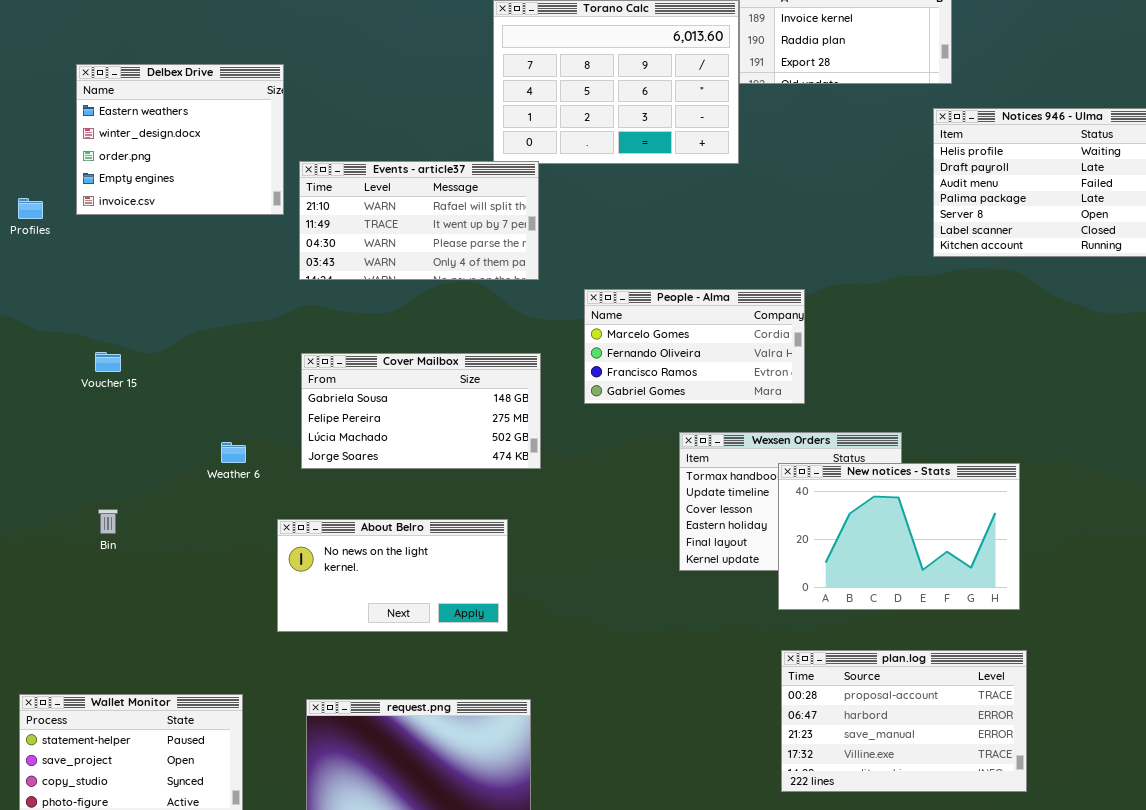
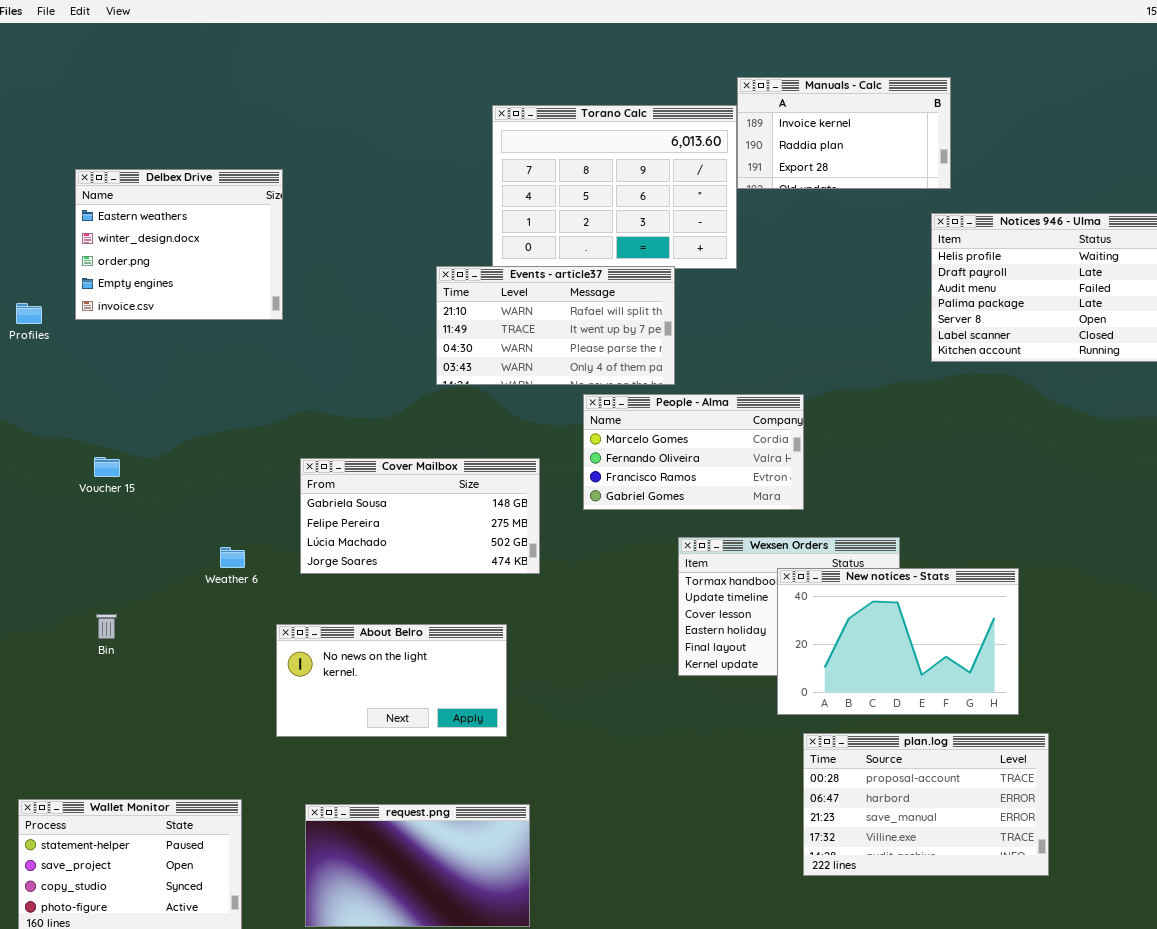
Events - article37: [299,161,539,280] -> [436,266,675,385], moved
plan.log: [781,650,1027,792] -> [803,733,1049,876], moved

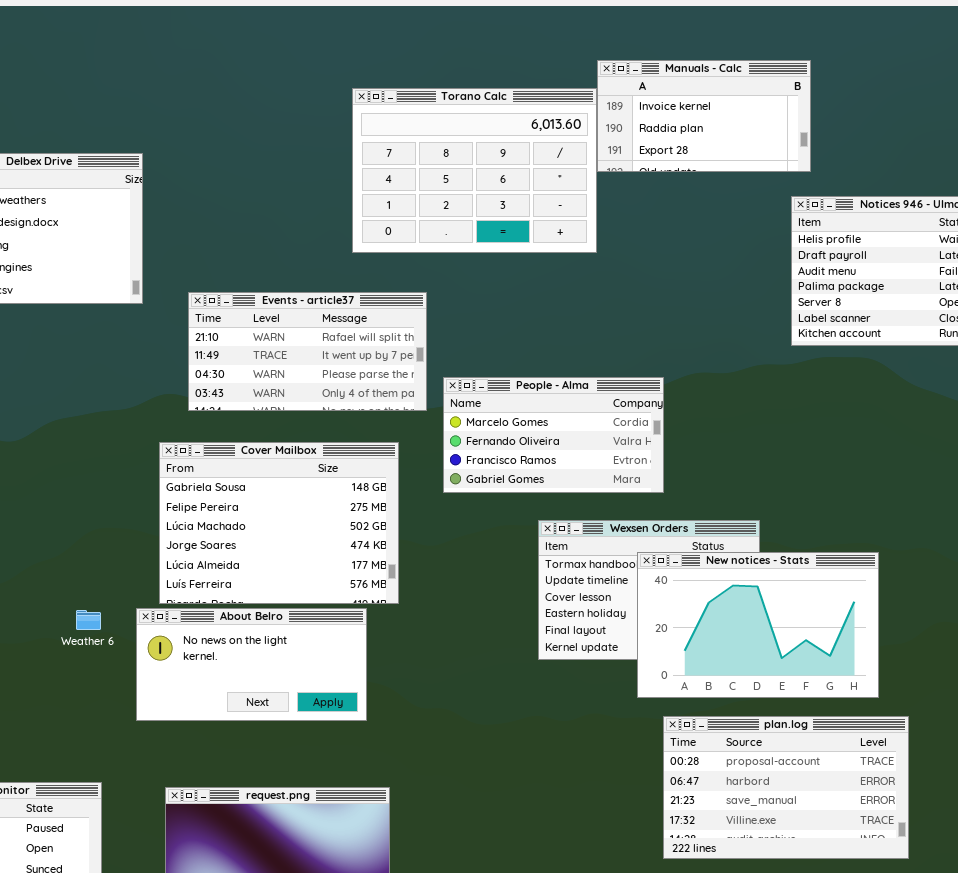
Events - article37: [436,266,675,385] -> [188,292,427,411], moved
Cover Mailbox: [300,458,540,574] -> [159,442,399,604], resized
Weather 6: [220,547,245,568] -> [76,610,101,630], moved

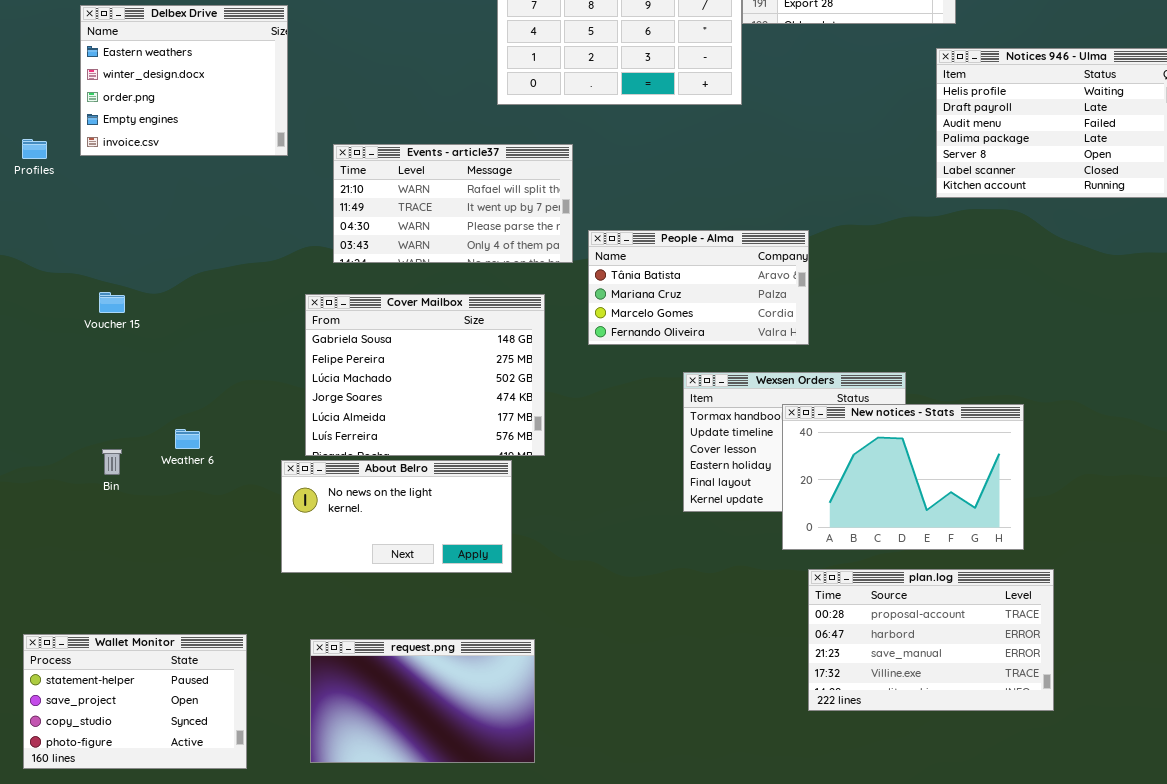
People - Alma: [443,377,664,493] -> [588,230,809,345], scrolled up 2 rows
Weather 6: [76,610,101,630] -> [175,429,200,449], moved

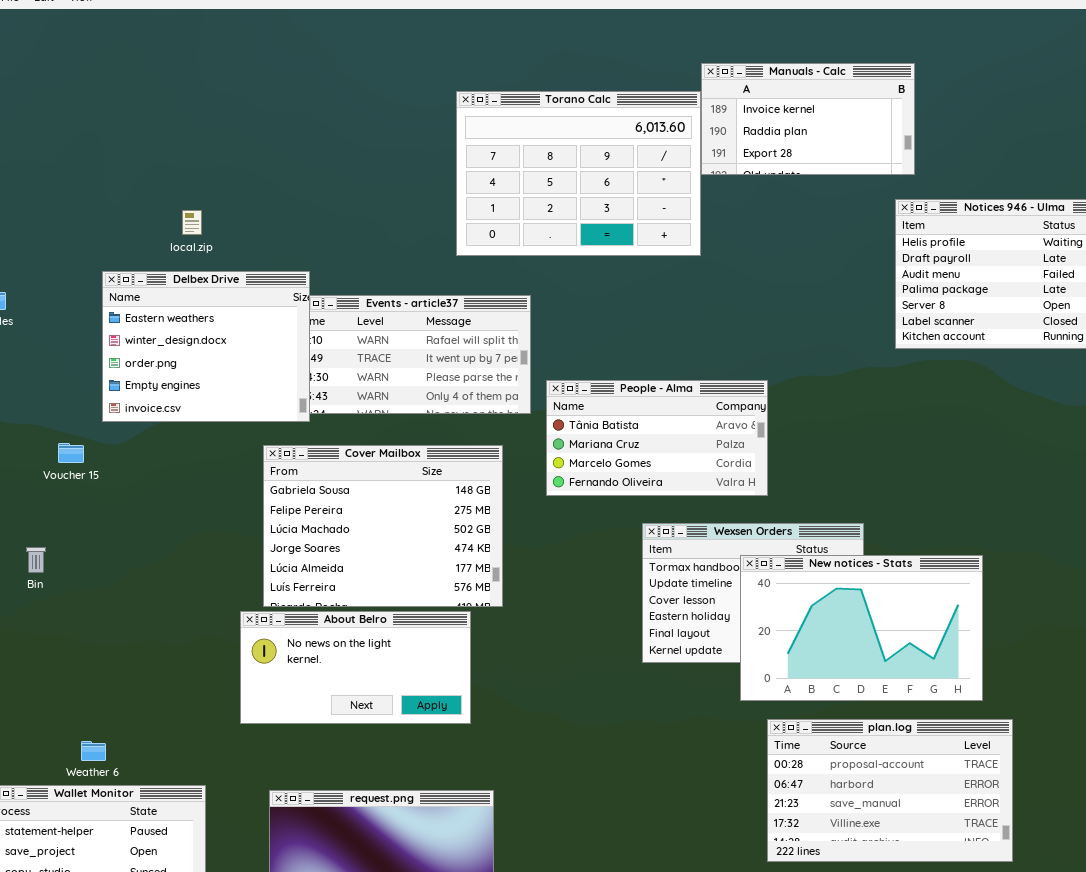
Delbex Drive: [80,5,288,156] -> [102,271,310,422], moved
Weather 6: [175,429,200,449] -> [81,741,106,761], moved
Bin: [102,449,122,475] -> [26,547,46,573], moved

